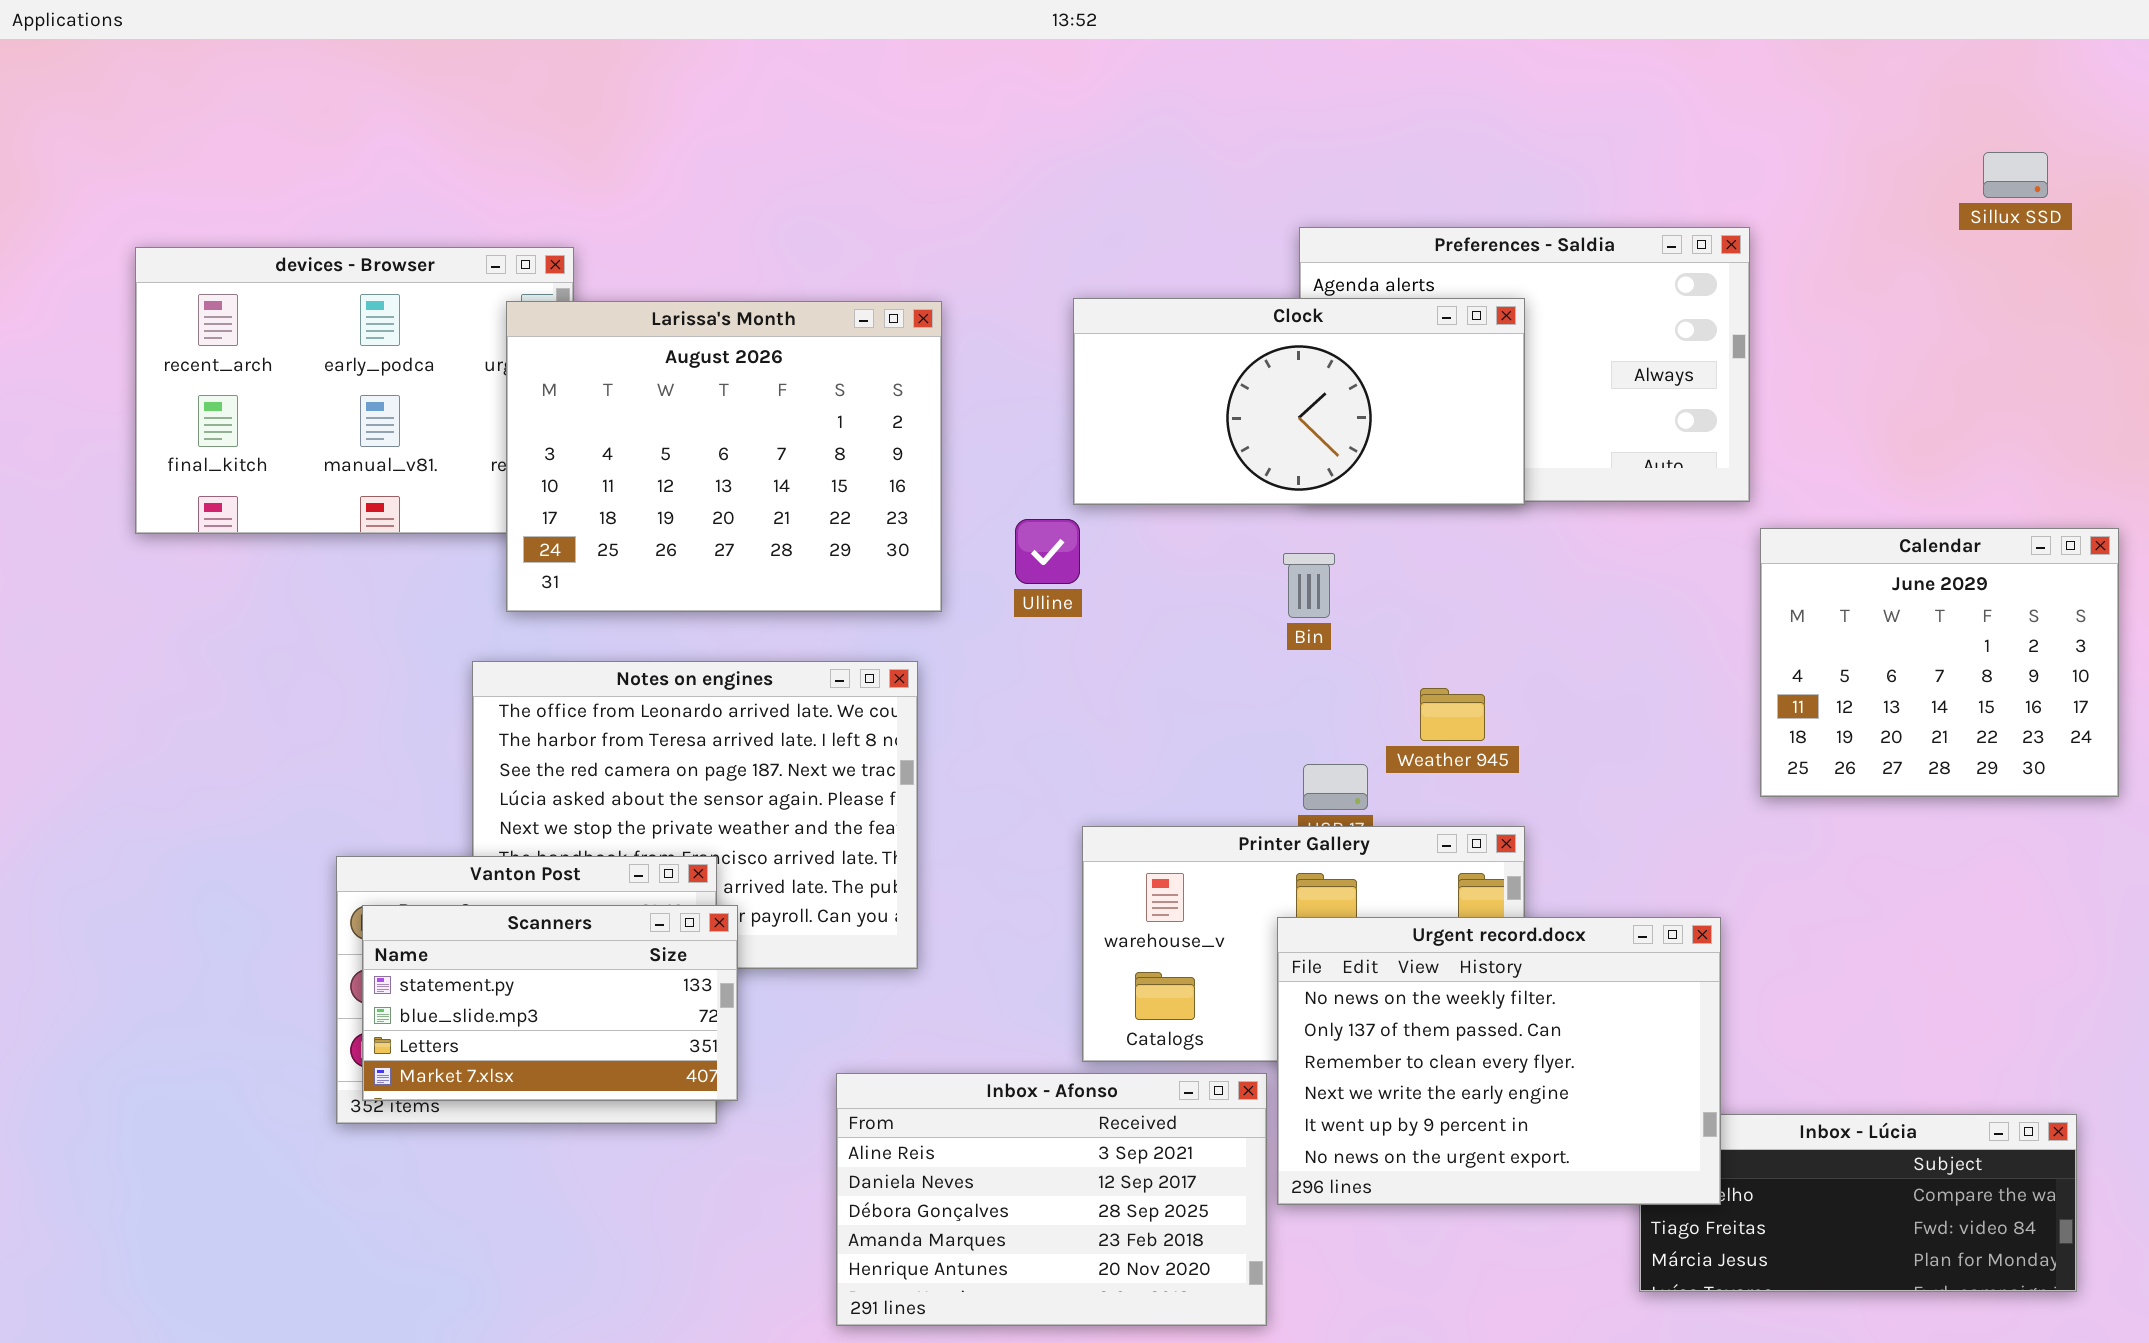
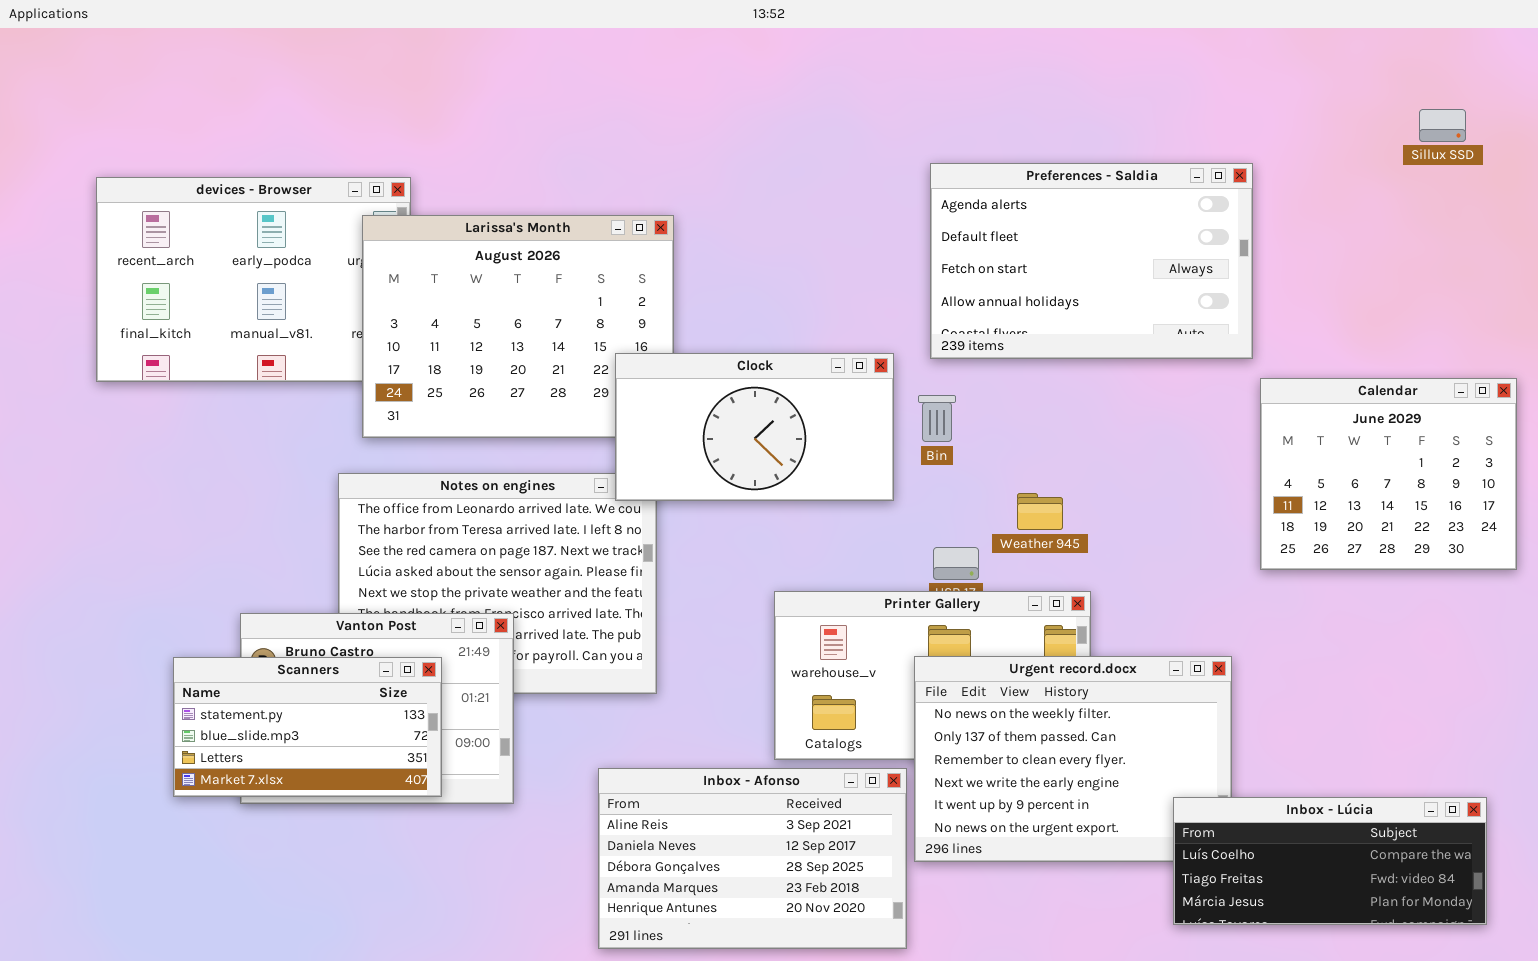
Clock: [1073,298,1525,505] -> [615,353,894,501], moved, resized
Scanners: [362,905,738,1101] -> [173,657,442,797], moved
Inbox - Lúcia: [1639,1114,2077,1292] -> [1173,797,1487,925], raised

